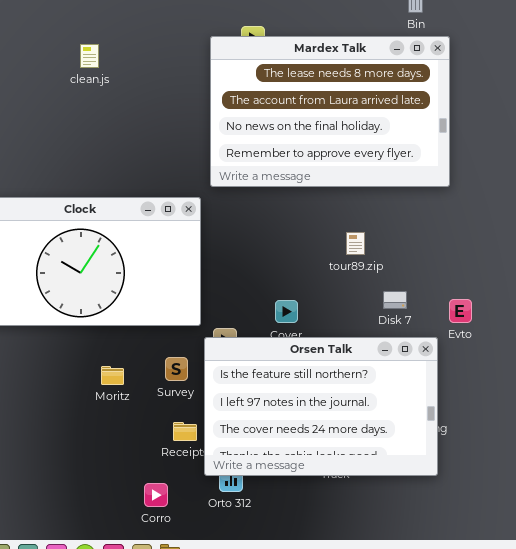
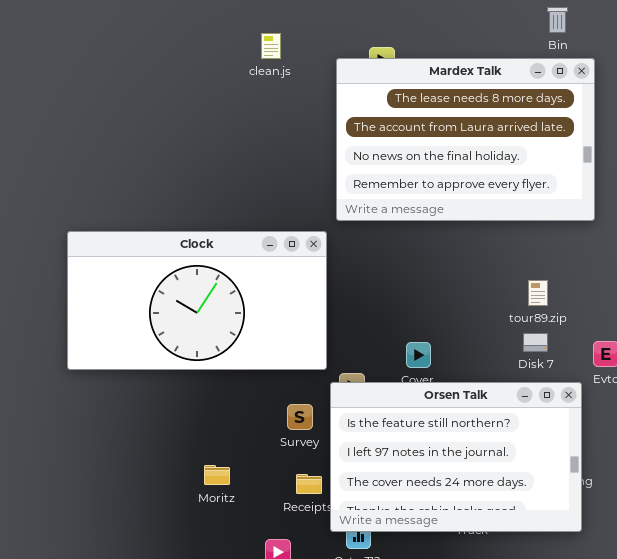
clean.js: [80,44,99,68] -> [261,33,281,59], moved
tour89.zip: [346,232,365,255] -> [528,280,548,306], moved
Moritz: [101,366,124,385] -> [204,465,230,485], moved

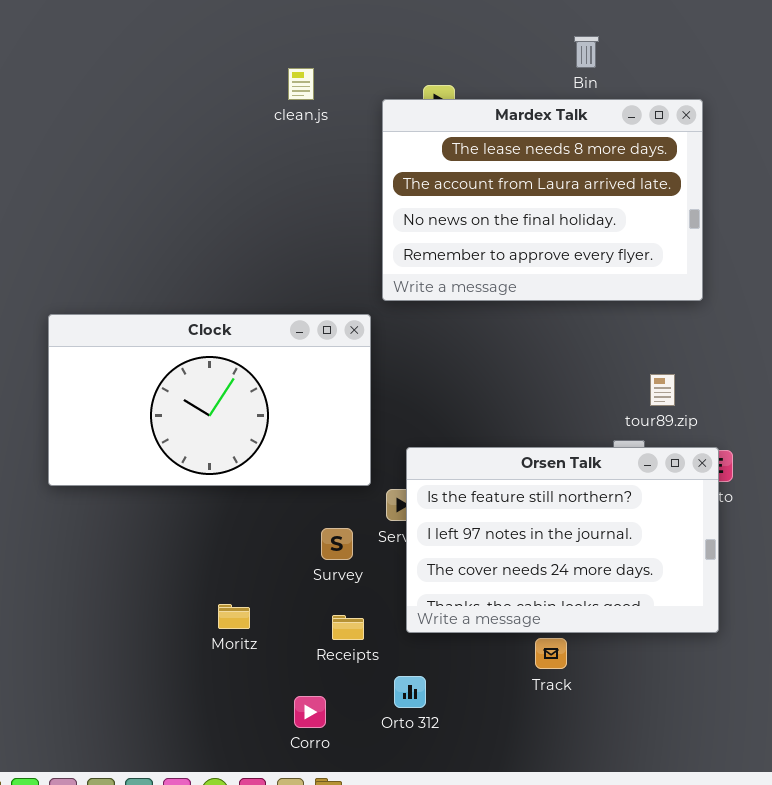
Bin: [547,7,568,33] -> [574,36,599,68], moved
tour89.zip: [528,280,548,306] -> [650,374,675,406], moved
Orsen Talk: [330,382,582,532] -> [406,447,719,633], moved

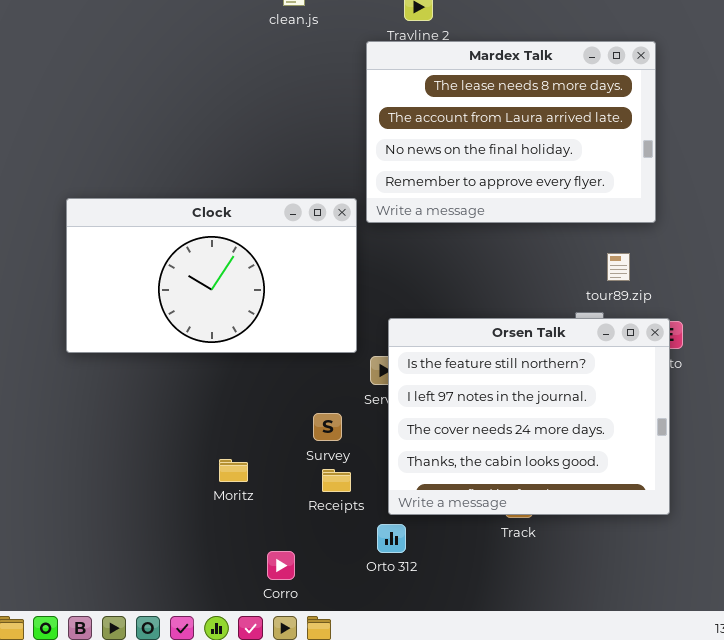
Mardex Talk: [382,99,703,301] -> [366,41,656,223], moved
Orsen Talk: [406,447,719,633] -> [388,318,670,515], resized
Survey: [321,528,353,560] -> [313,413,342,441], moved
Corro: [294,696,326,728] -> [267,551,295,580], moved

